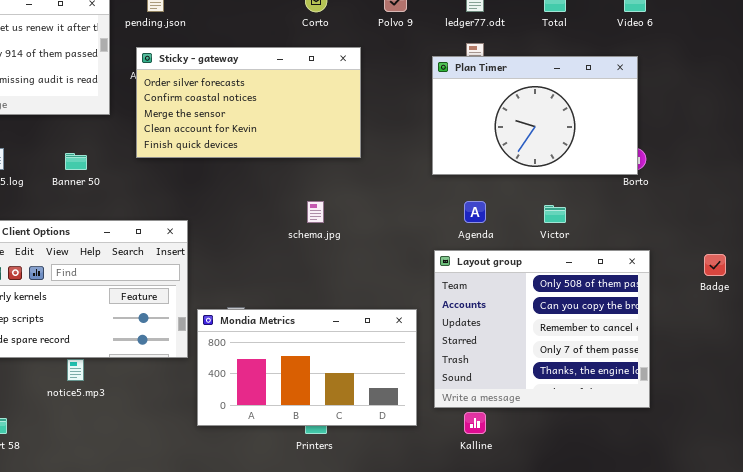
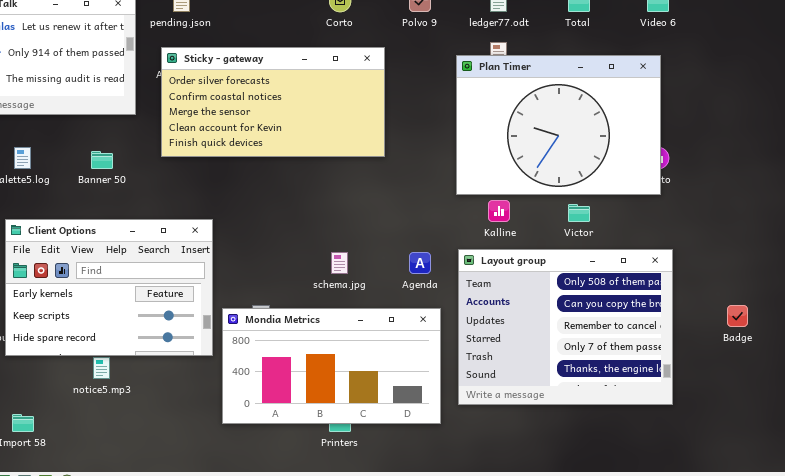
Plan Timer: [432,56,638,175] -> [456,55,661,195], resized
schema.jpg: [307,201,324,223] -> [331,252,348,274], moved
Agenda: [464,201,486,223] -> [409,252,431,274], moved
Badge: [704,254,726,276] -> [727,305,748,327], moved
Kalline: [464,412,486,434] -> [488,200,510,222], moved

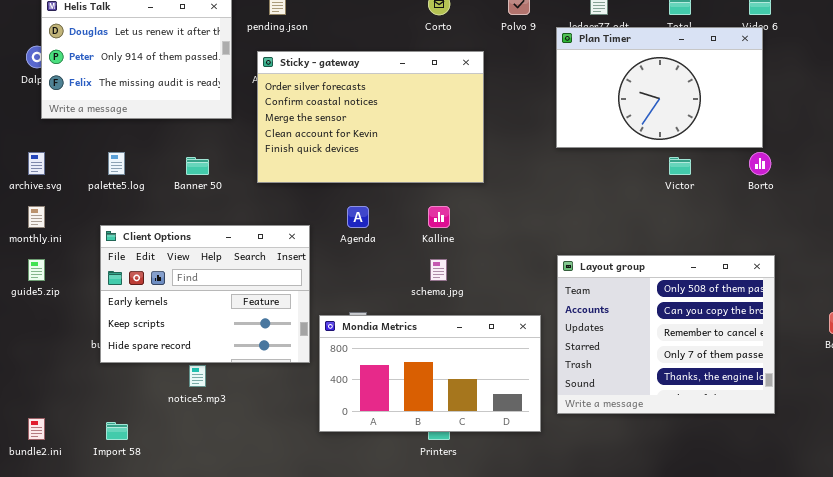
Sticky - gateway: [161,47,385,157] -> [257,51,484,183], resized
Plan Timer: [456,55,661,195] -> [556,27,763,148], moved, resized
Kalline: [488,200,510,222] -> [428,206,450,228], moved
Victor: [568,204,590,222] -> [669,157,691,175], moved
Agenda: [409,252,431,274] -> [347,206,369,228], moved

